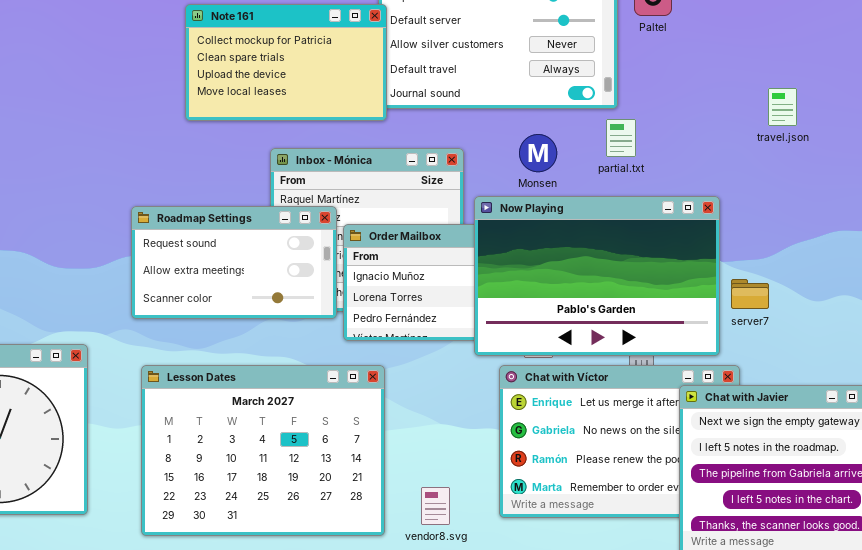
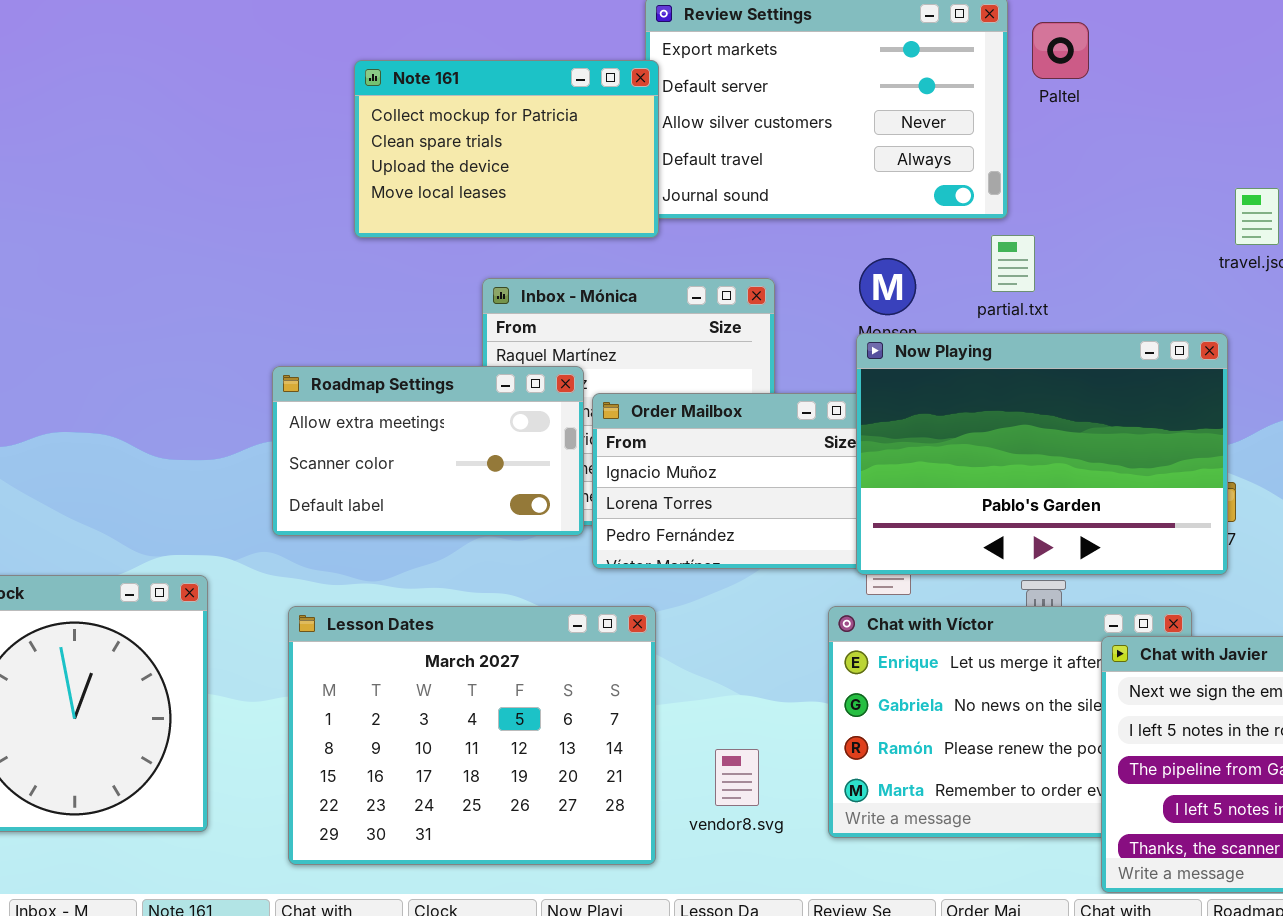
Now Playing: [474,196,720,356] -> [856,333,1228,575], moved
Roadmap Settings: [131,206,337,319] -> [272,366,584,536], scrolled down 1 row
vendor8.svg: [421,487,450,525] -> [715,749,759,806], moved

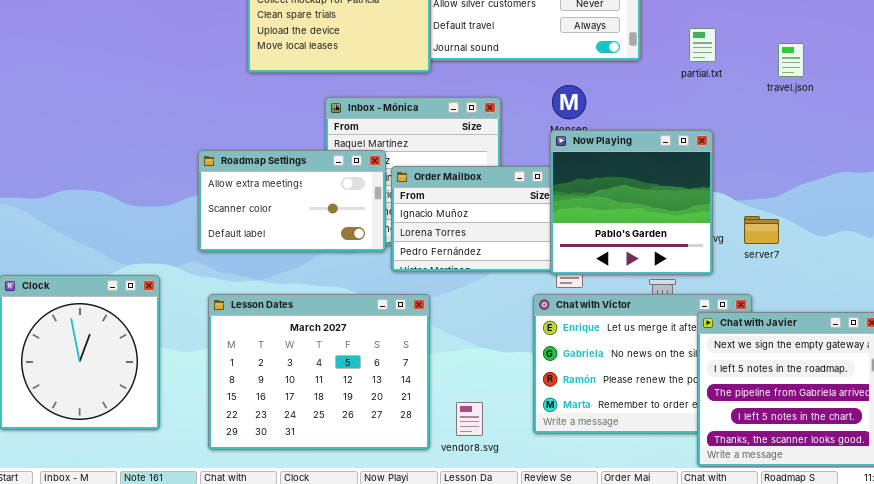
partial.txt: [991,235,1035,292] -> [689,28,716,62], moved
Now Playing: [856,333,1228,575] -> [550,130,713,275], resized
vendor8.svg: [715,749,759,806] -> [456,402,483,436], moved

